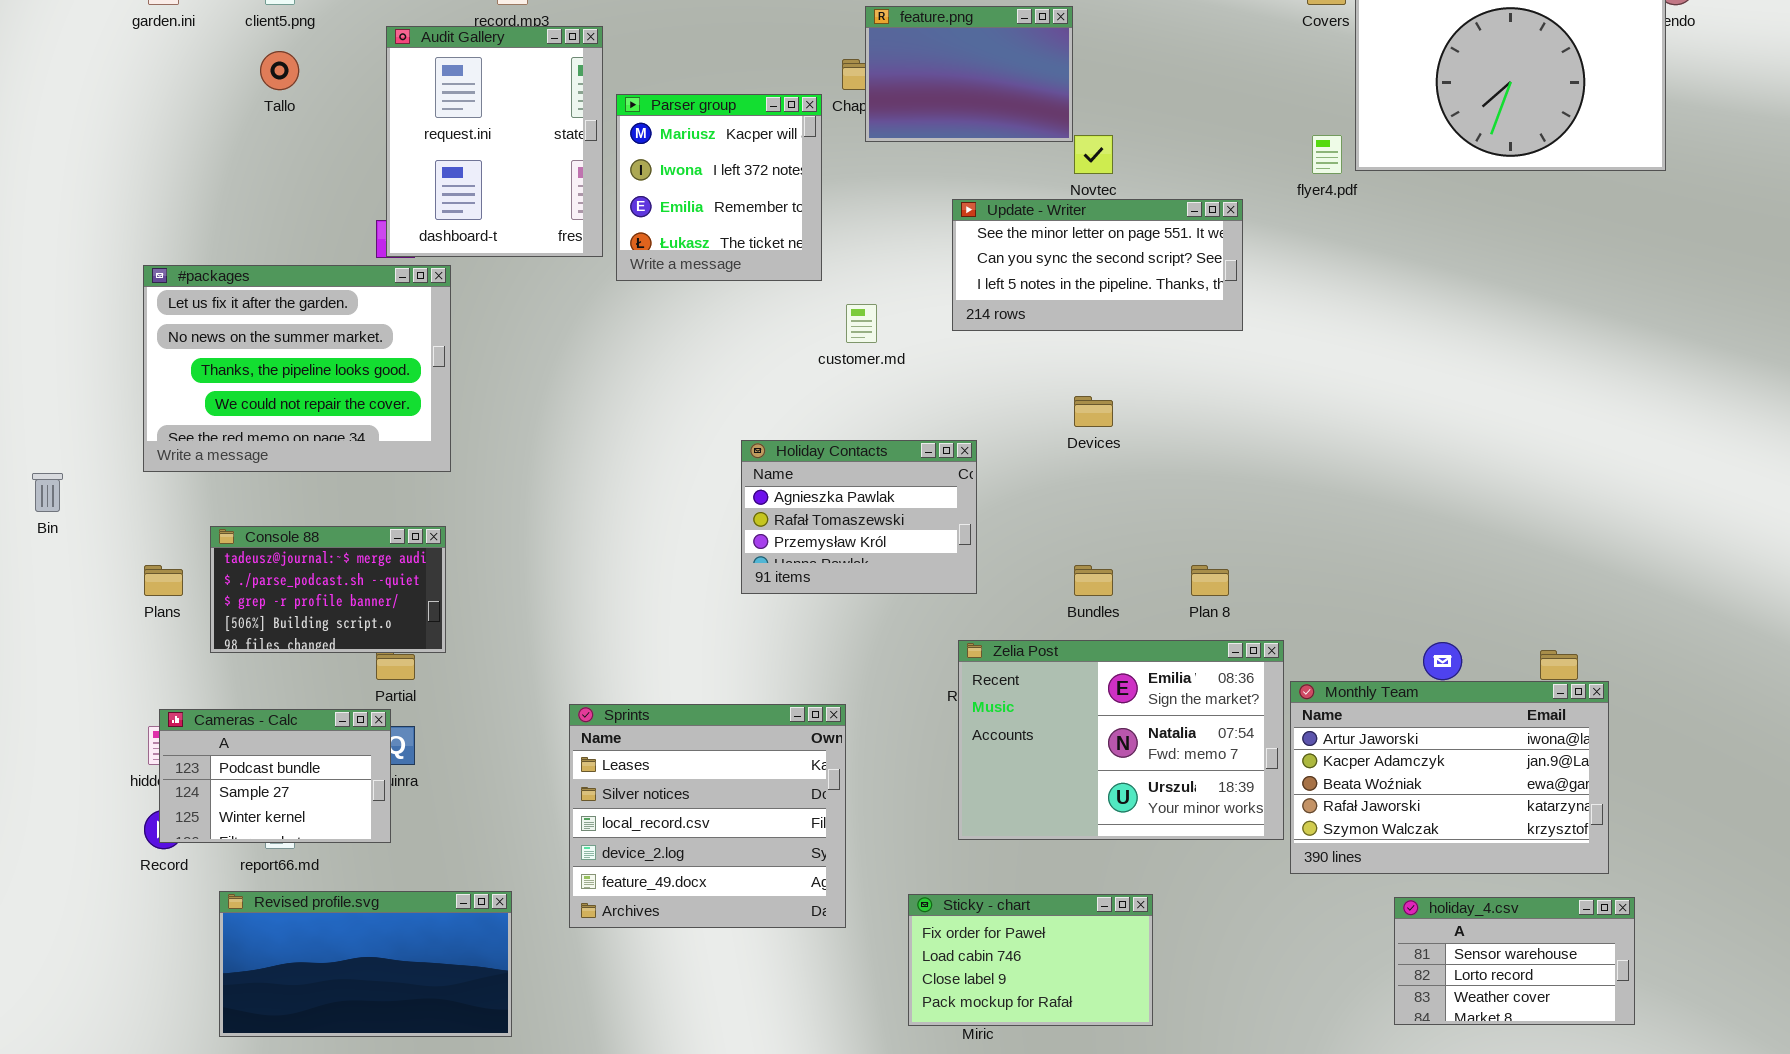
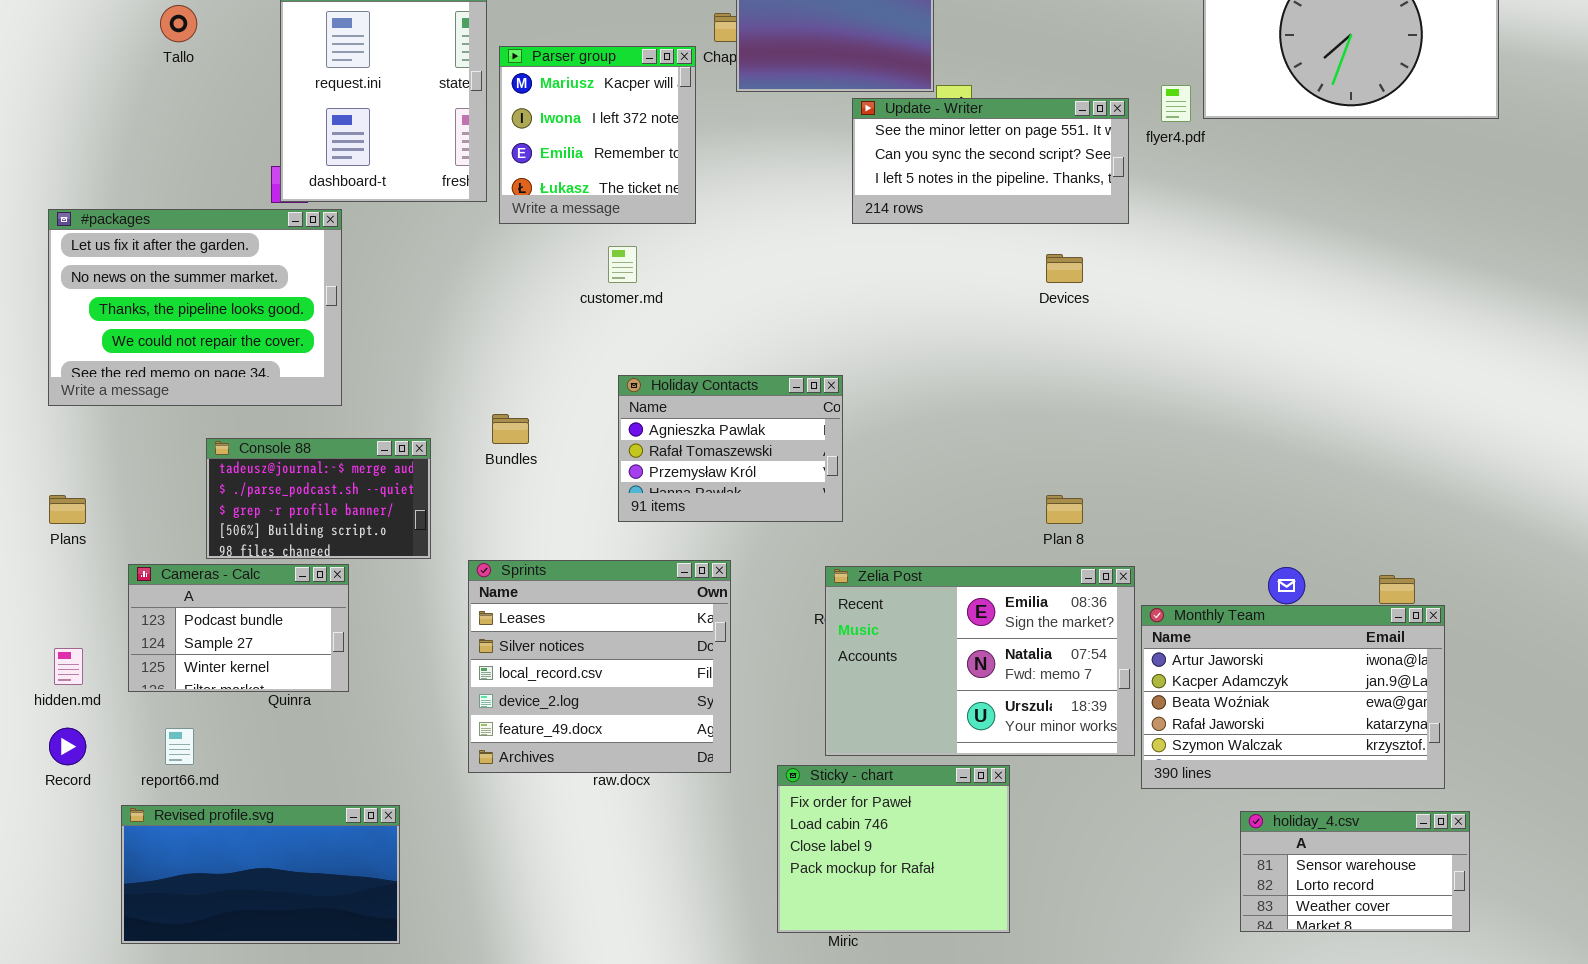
Update - Writer: [952,199,1243,331] -> [852,98,1129,224], moved
customer.md: [846,304,877,343] -> [608,246,637,283], moved
Devices: [1074,396,1113,427] -> [1046,254,1083,283], moved
Console 88: [210,526,446,653] -> [206,438,431,559], moved
Bundles: [1074,565,1113,596] -> [492,414,529,444], moved
Sprints: [569,704,846,928] -> [468,560,731,773], moved
Cameras - Calc: [159,709,391,843] -> [128,564,349,692], moved
Sticky - chart: [908,894,1153,1026] -> [777,765,1010,933], resized

